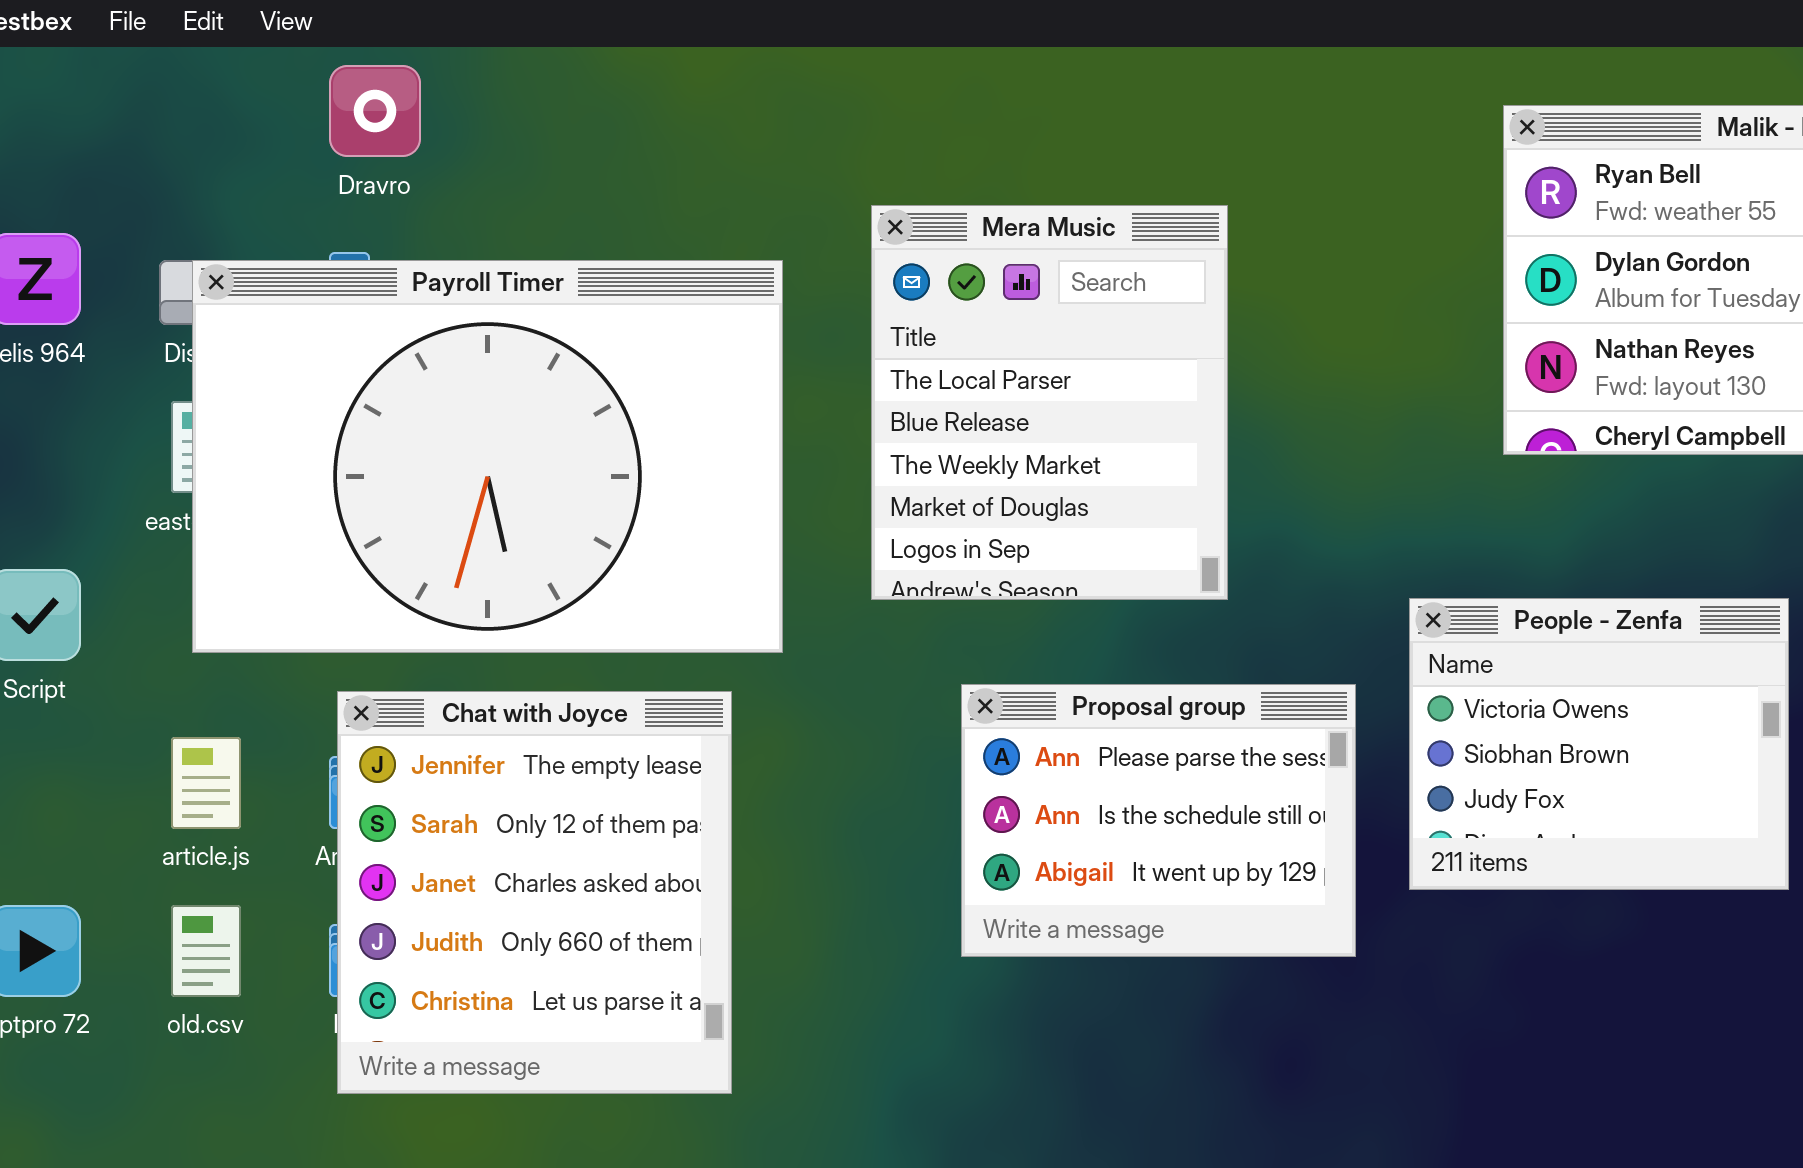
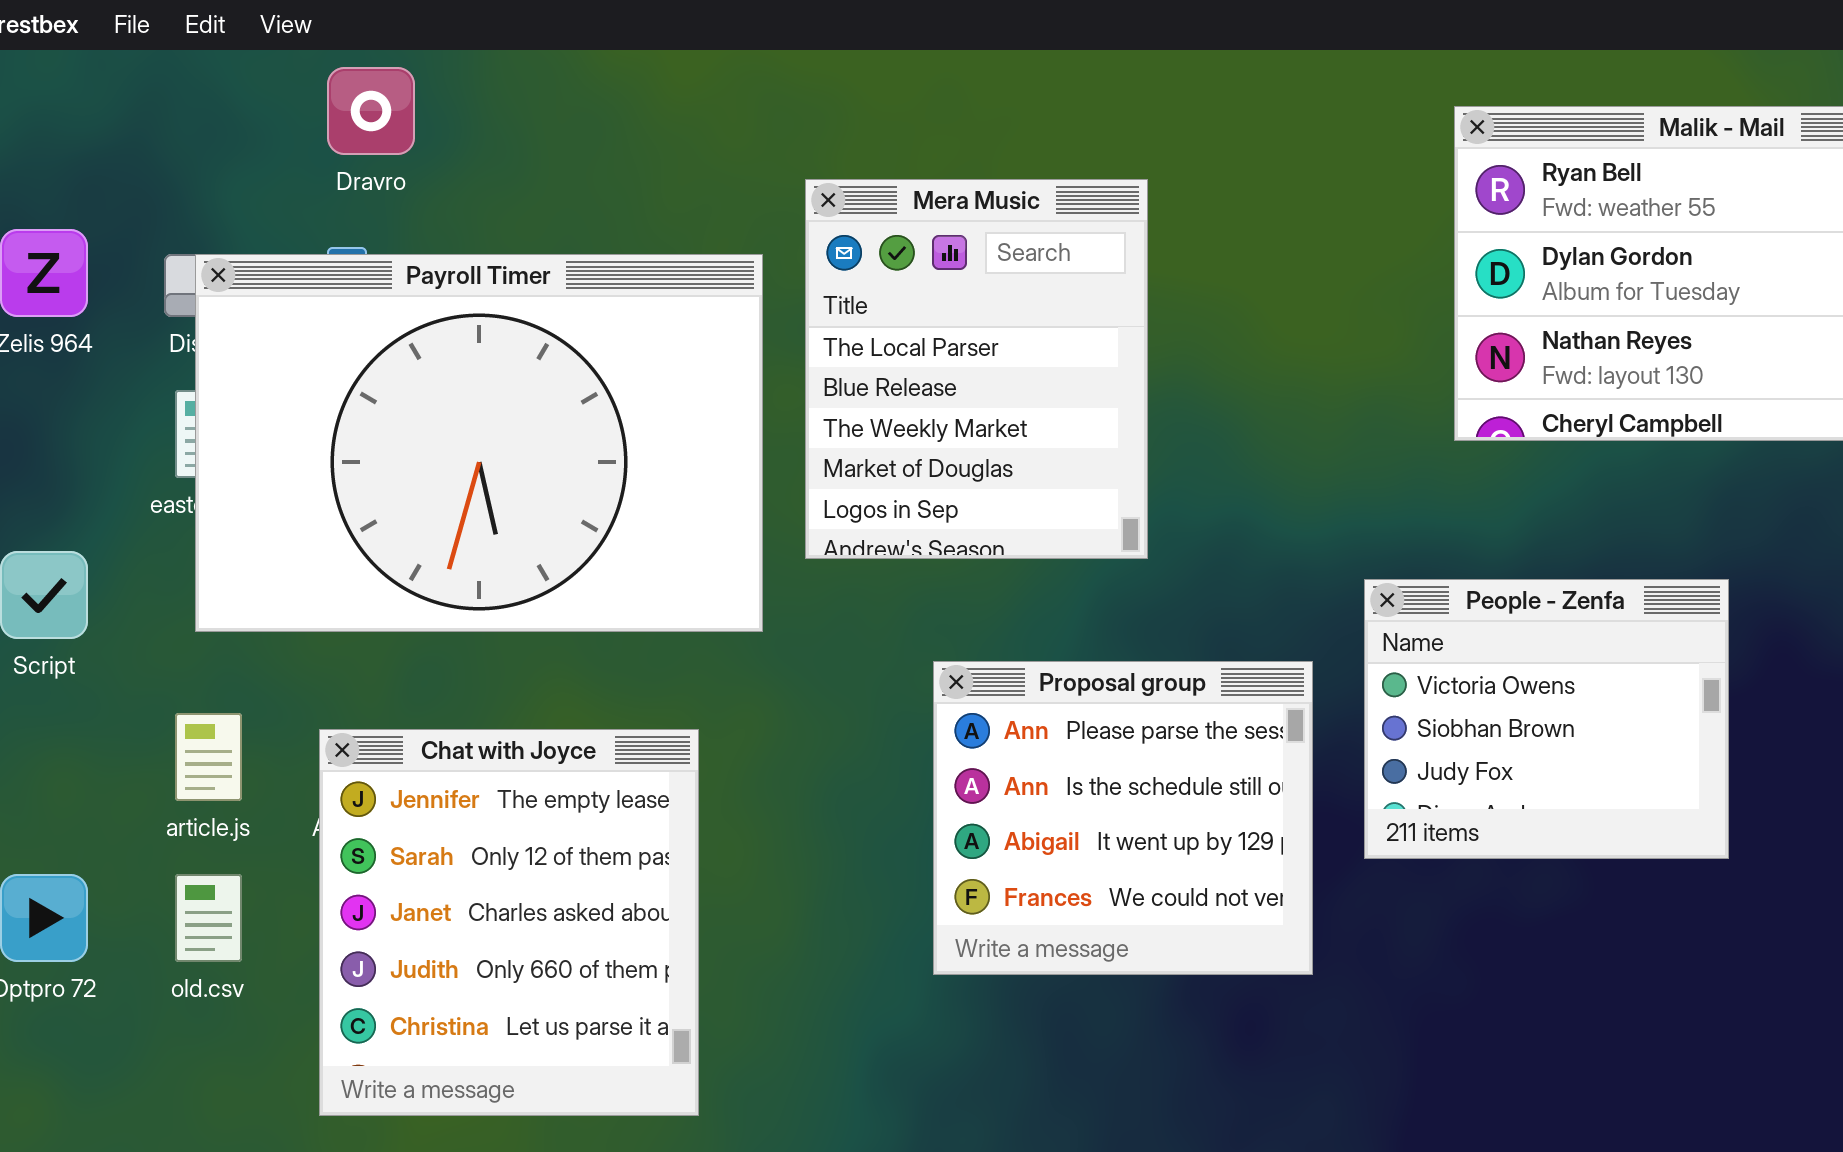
Mera Music: [871,205,1228,600] -> [805,179,1148,559], moved
Proposal group: [961,684,1356,957] -> [933,661,1313,975], resized
Chat with Joyce: [337,691,732,1094] -> [319,729,699,1116], moved

